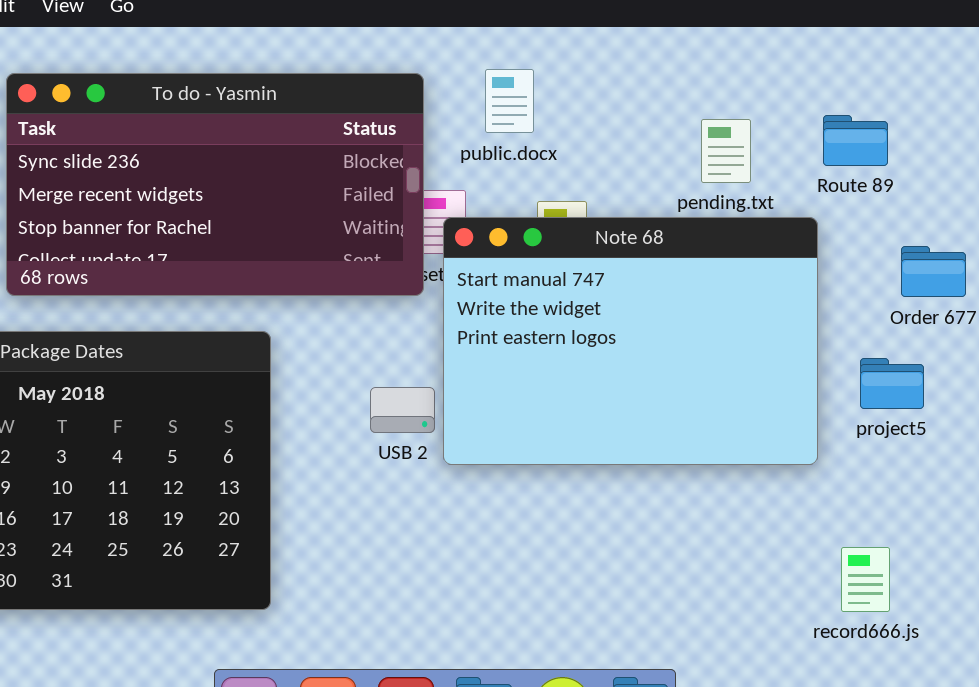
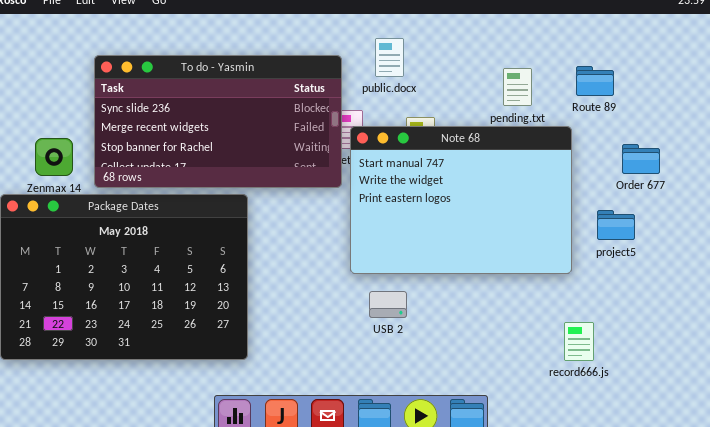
To do - Yasmin: [6,73,424,296] -> [94,55,342,188], moved
USB 2: [370,387,435,433] -> [369,291,407,318], moved
record666.js: [841,547,890,612] -> [564,322,594,361], moved

